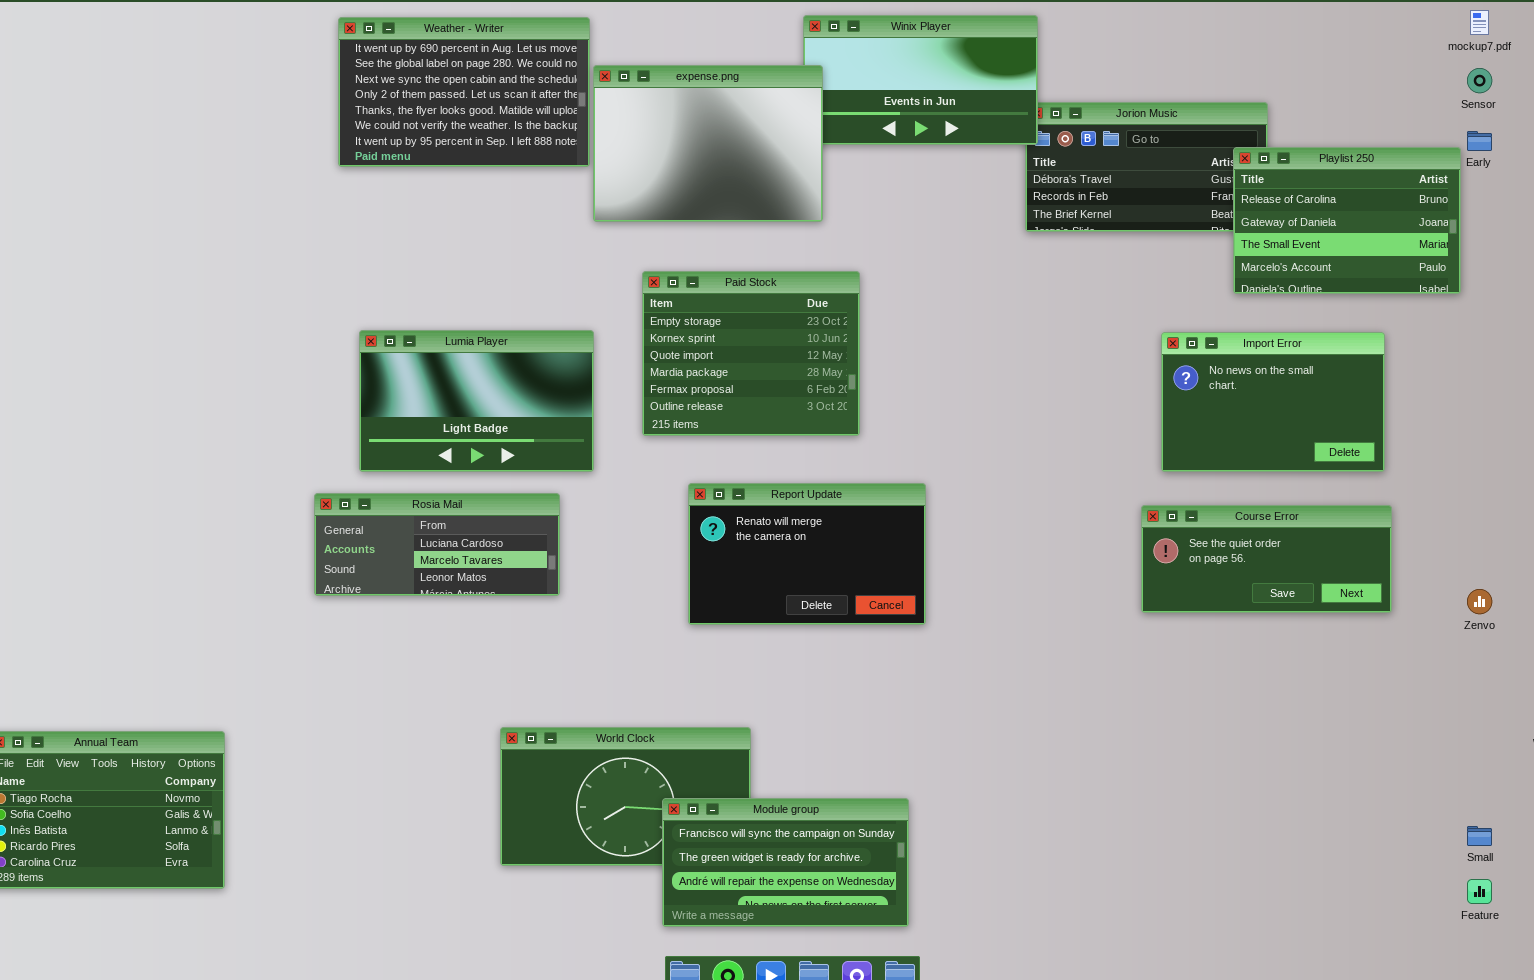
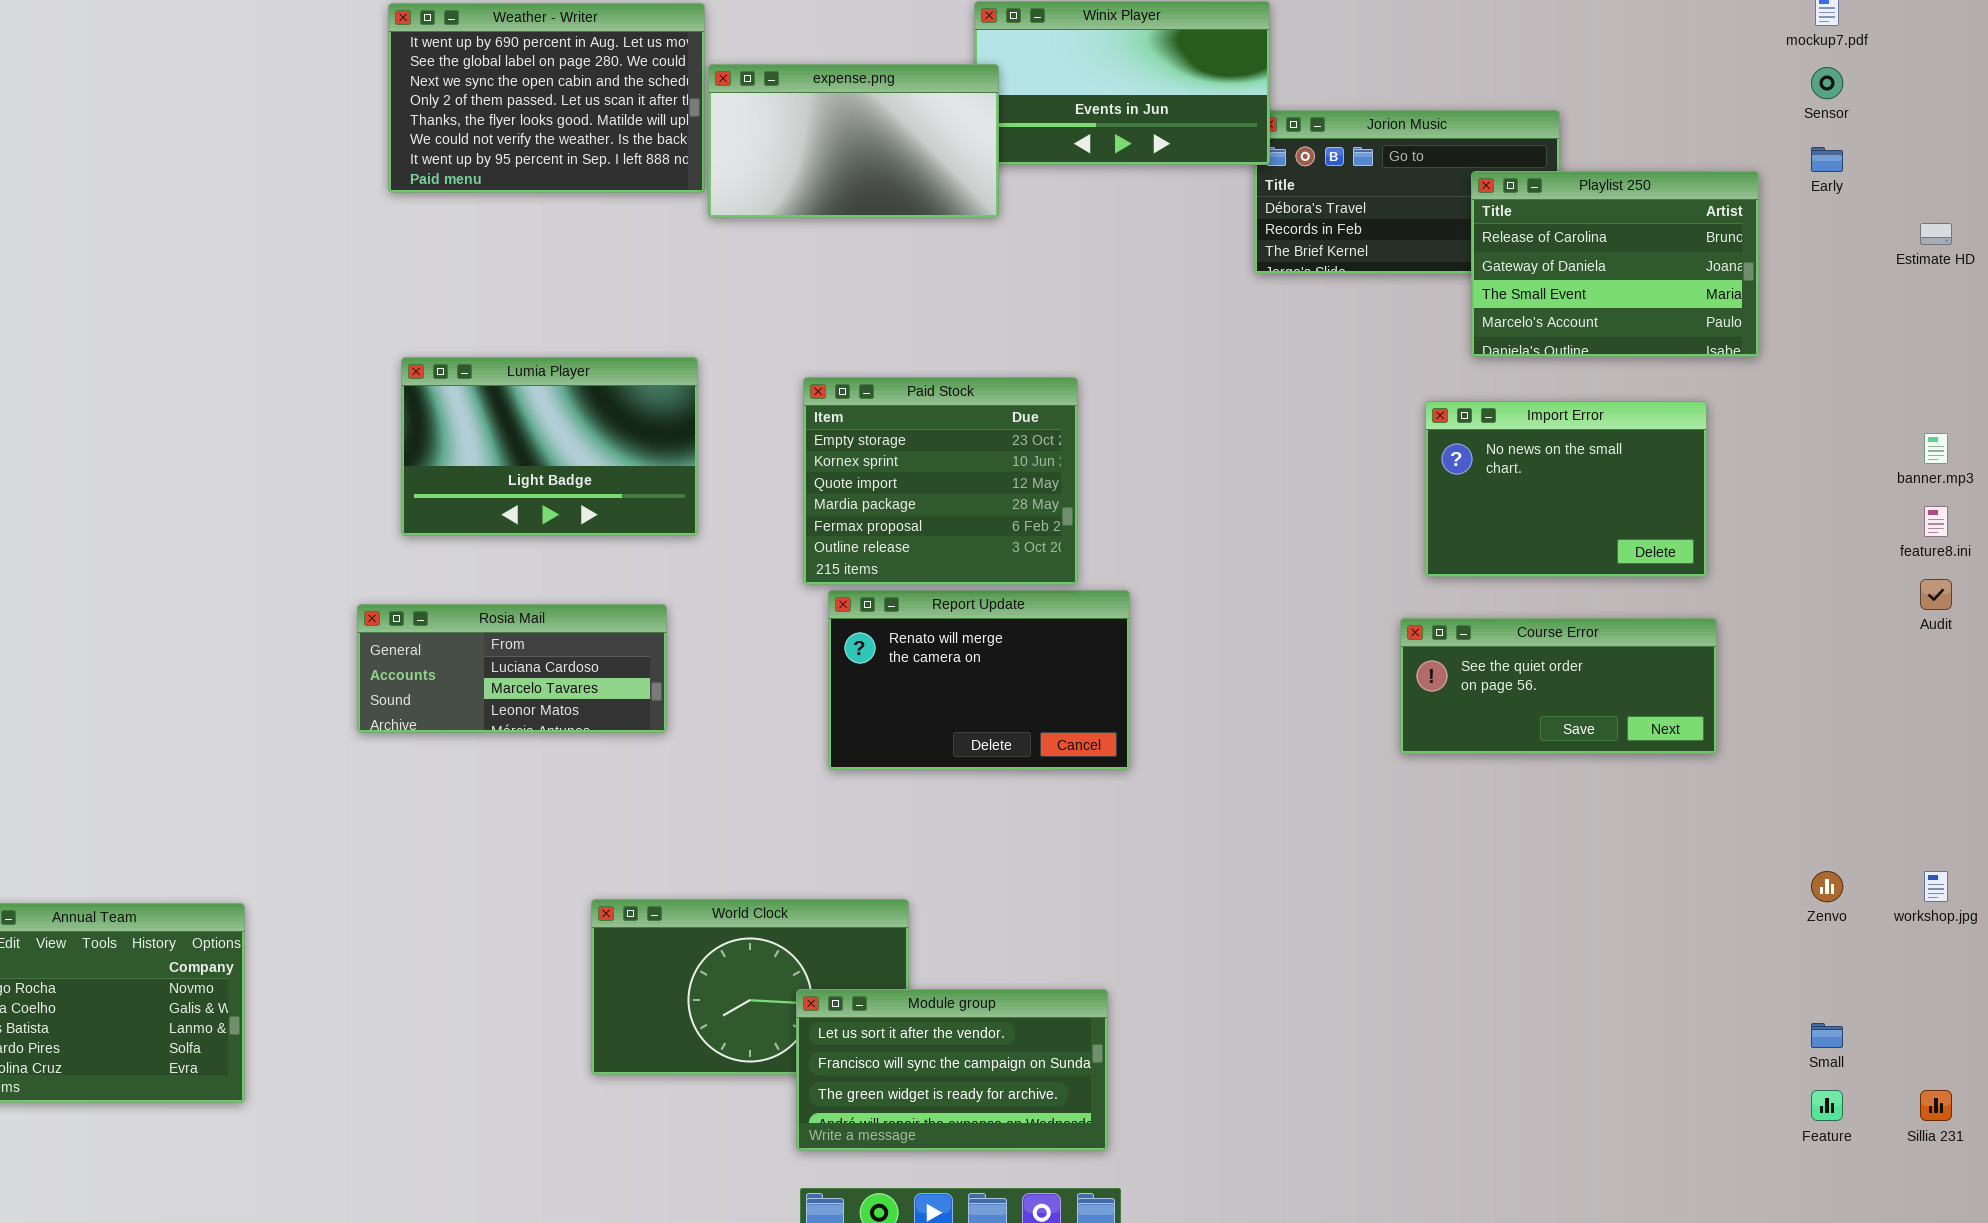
expense.png: [593,65,823,222] -> [708,64,999,218], resized
Playlist 250: [1233,147,1461,294] -> [1471,171,1759,357], moved
Paid Stock: [642,271,860,436] -> [803,377,1078,585], moved
Lumia Player: [359,330,594,472] -> [401,357,698,536], moved
Zenvo: [1467,589,1492,614] -> [1811,871,1843,902], moved
Module group: [662,798,909,927] -> [796,989,1108,1151], scrolled up 1 row

